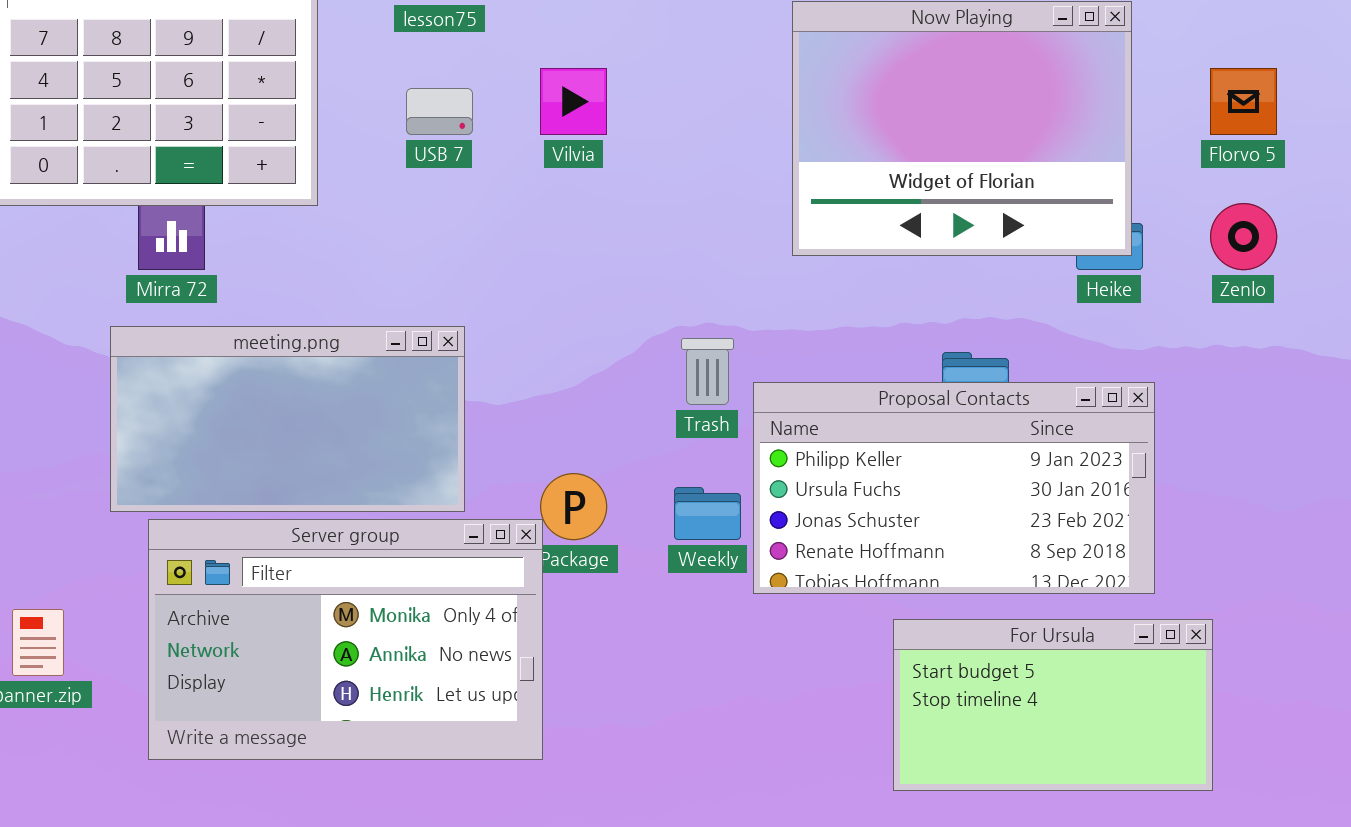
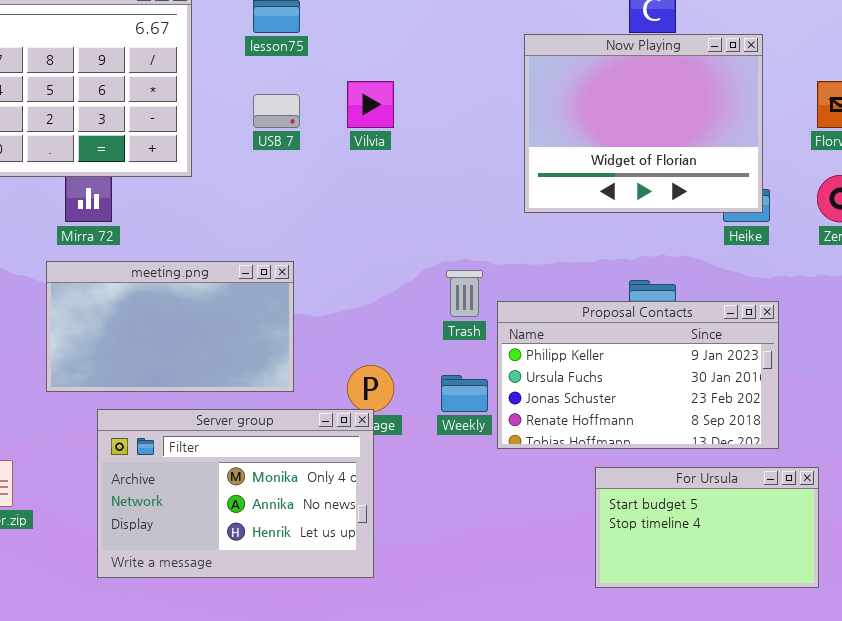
Server group: [148,519,543,760] -> [97,409,374,578], moved

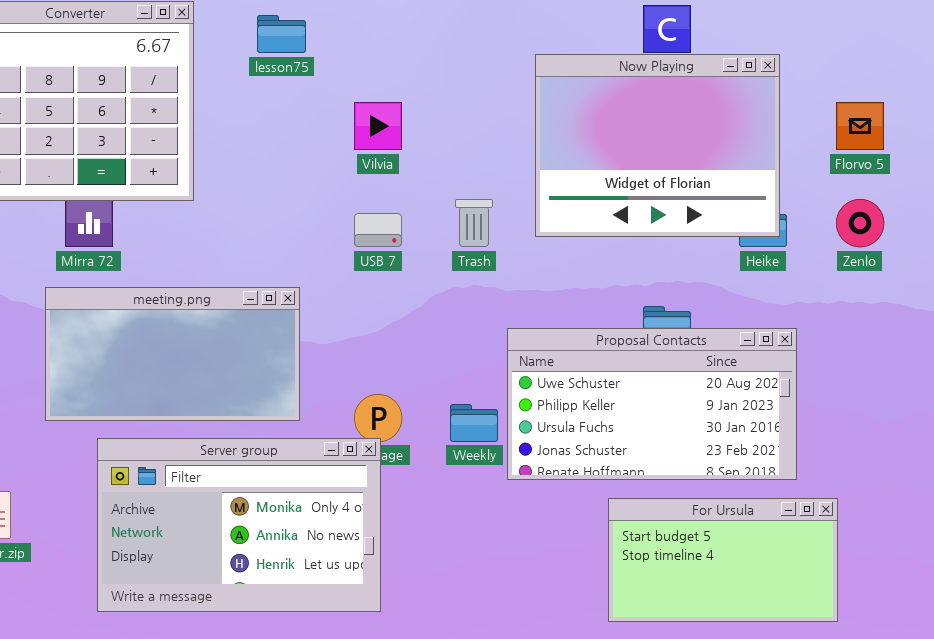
USB 7: [253,94,300,128] -> [354,213,402,247], moved
Trash: [446,270,483,317] -> [455,199,493,247], moved
Proposal Contacts: [497,301,779,449] -> [507,328,797,480], scrolled up 1 row

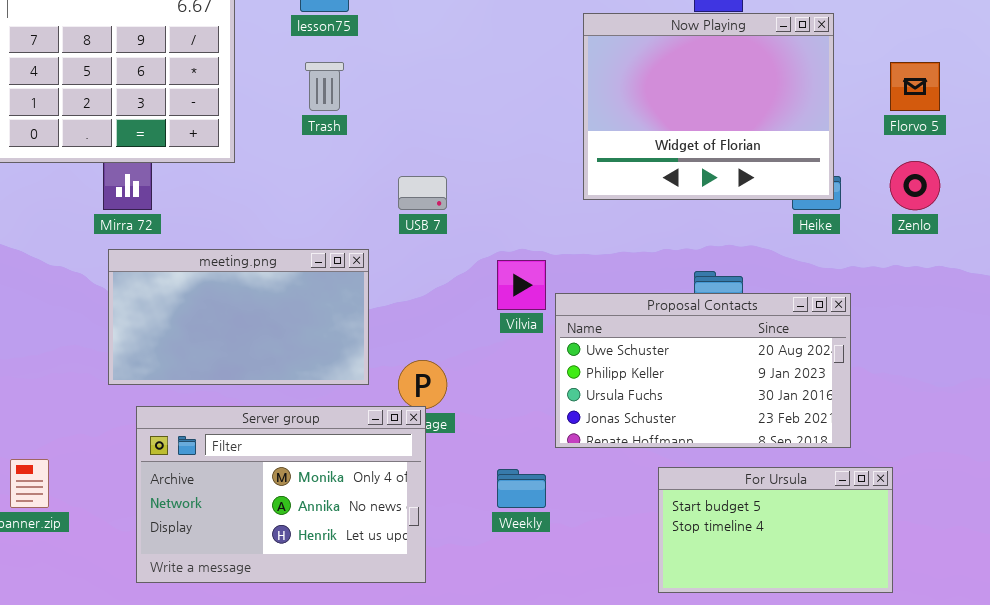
Vilvia: [354,102,402,150] -> [497,260,546,310], moved
Trash: [455,199,493,247] -> [305,62,344,111], moved
meeting.png: [45,287,300,421] -> [108,249,369,385], moved
Weekly: [450,404,498,442] -> [497,469,546,508], moved

